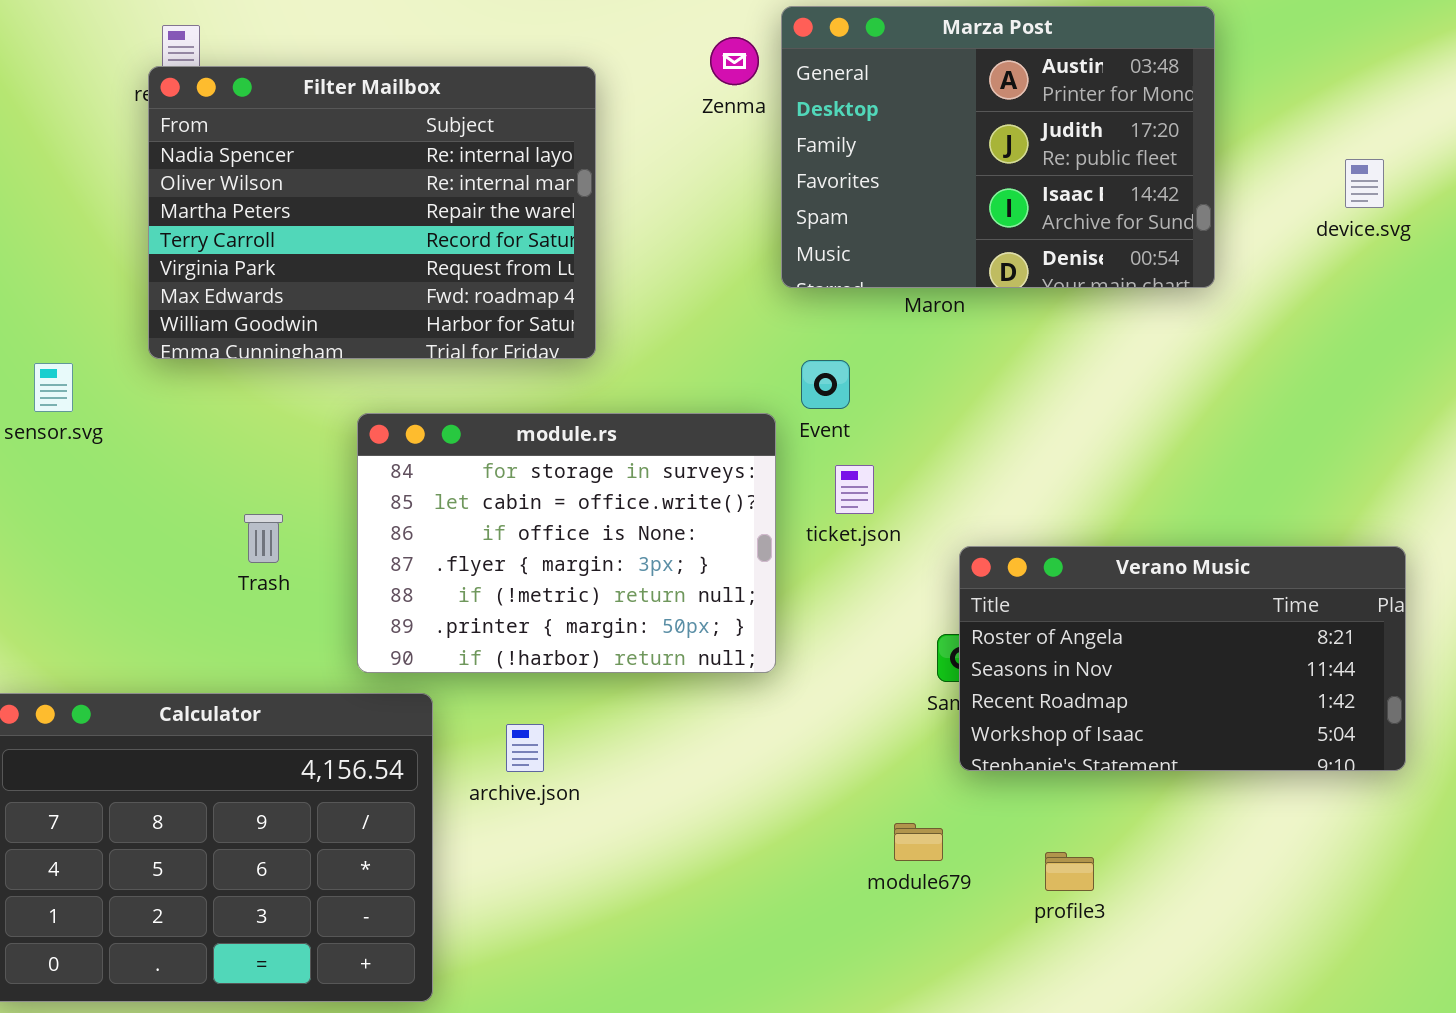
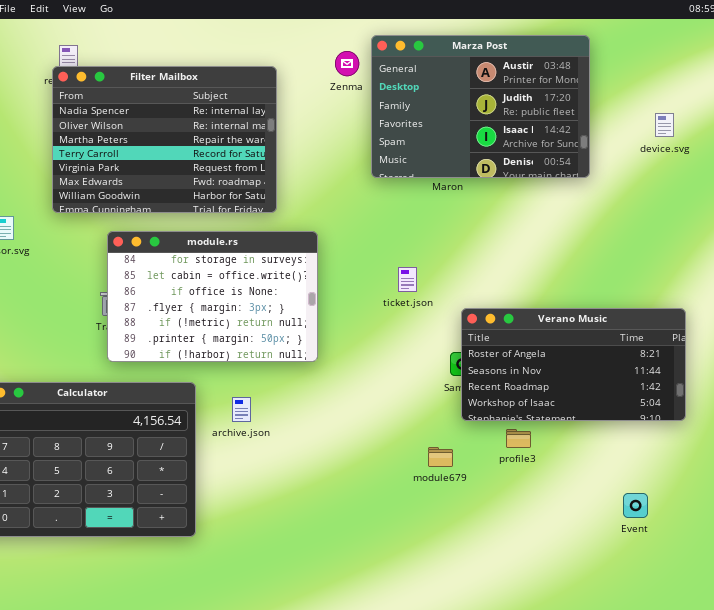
Event: [801,360,850,409] -> [623,493,648,518], moved
module.rs: [357,413,776,673] -> [107,231,318,362], moved
profile3: [1045,852,1094,891] -> [506,429,531,448], moved

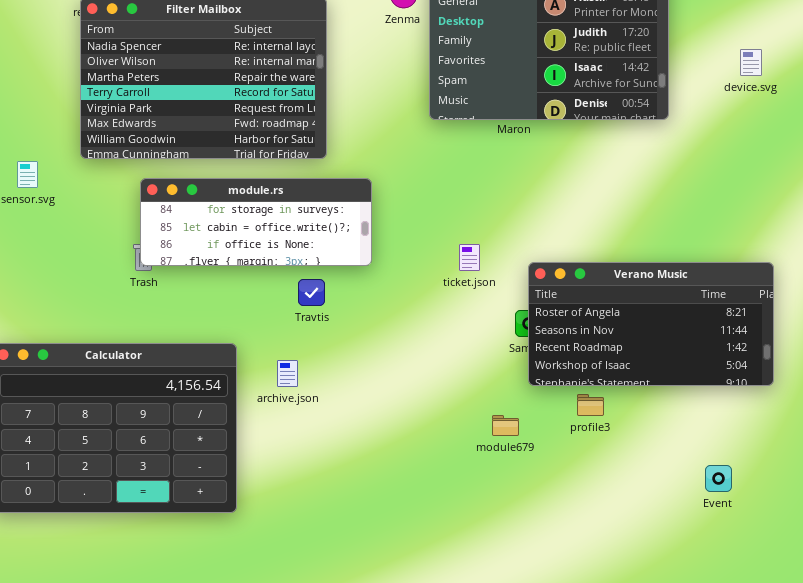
module.rs: [107,231,318,362] -> [140,178,372,266], resized
ticket.json: [398,267,417,292] -> [459,244,480,271], moved

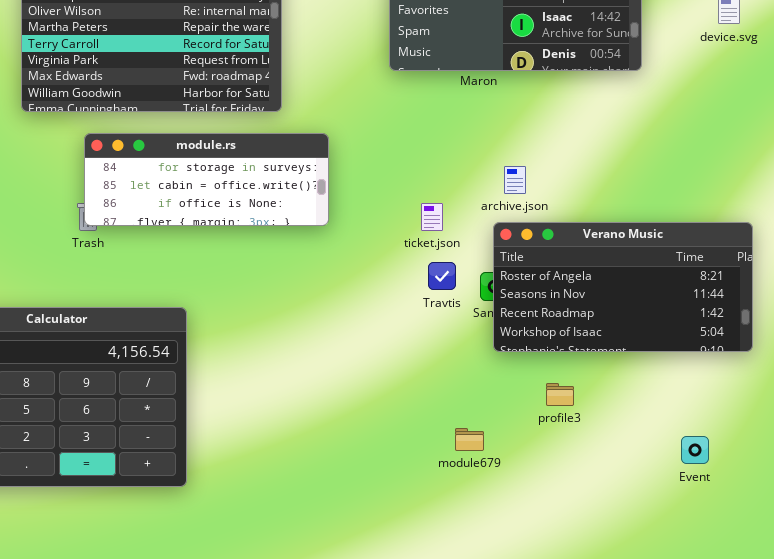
Travtis: [298,279,325,306] -> [428,262,456,290], moved
archive.json: [277,360,298,387] -> [504,166,526,194], moved
profile3: [577,394,604,416] -> [546,383,574,406], moved
module679: [492,415,519,436] -> [455,428,484,451], moved

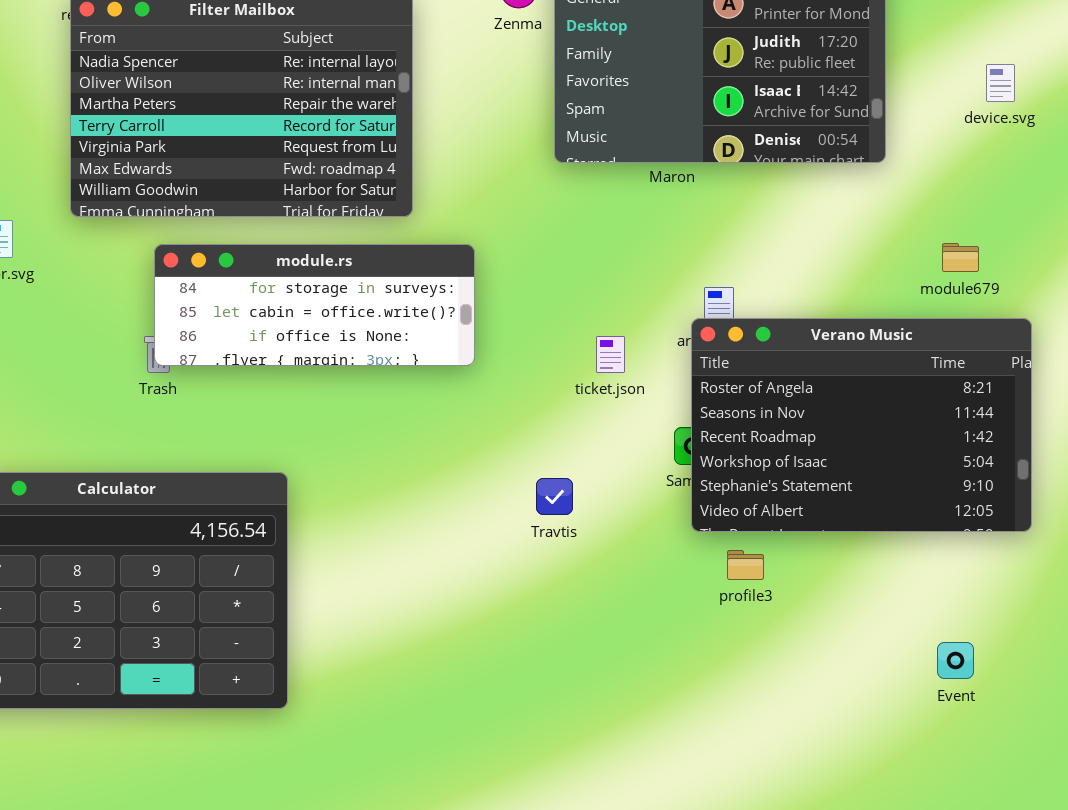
Verano Music: [493,222,753,352] -> [691,318,1032,532], resized
Travtis: [428,262,456,290] -> [536,478,573,515], moved
profile3: [546,383,574,406] -> [727,550,764,580], moved
module679: [455,428,484,451] -> [942,243,979,272], moved

